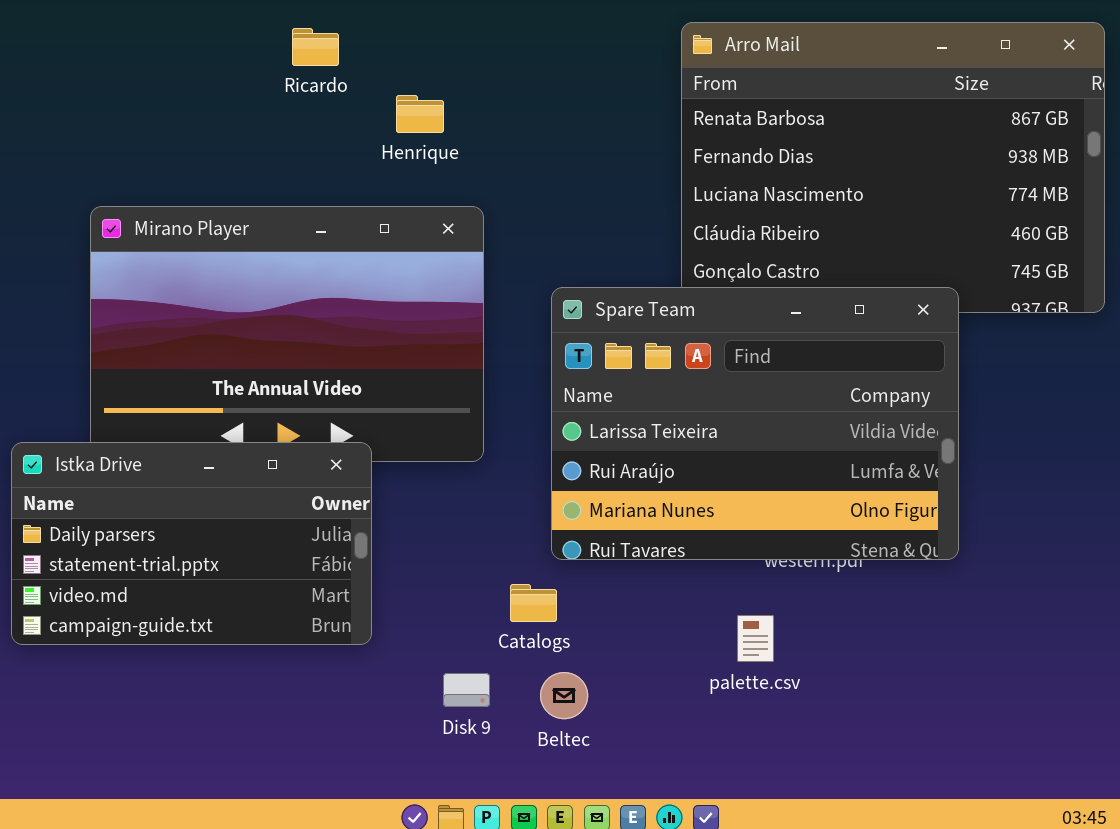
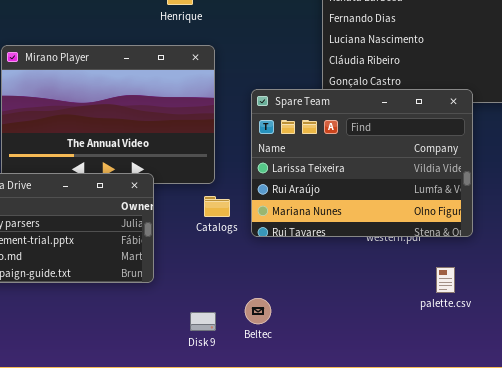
Catalogs: [510,584,557,622] -> [204,196,230,217], moved
palette.csv: [737,615,774,662] -> [436,267,455,293], moved
Disk 9: [443,673,490,707] -> [190,312,216,331], moved

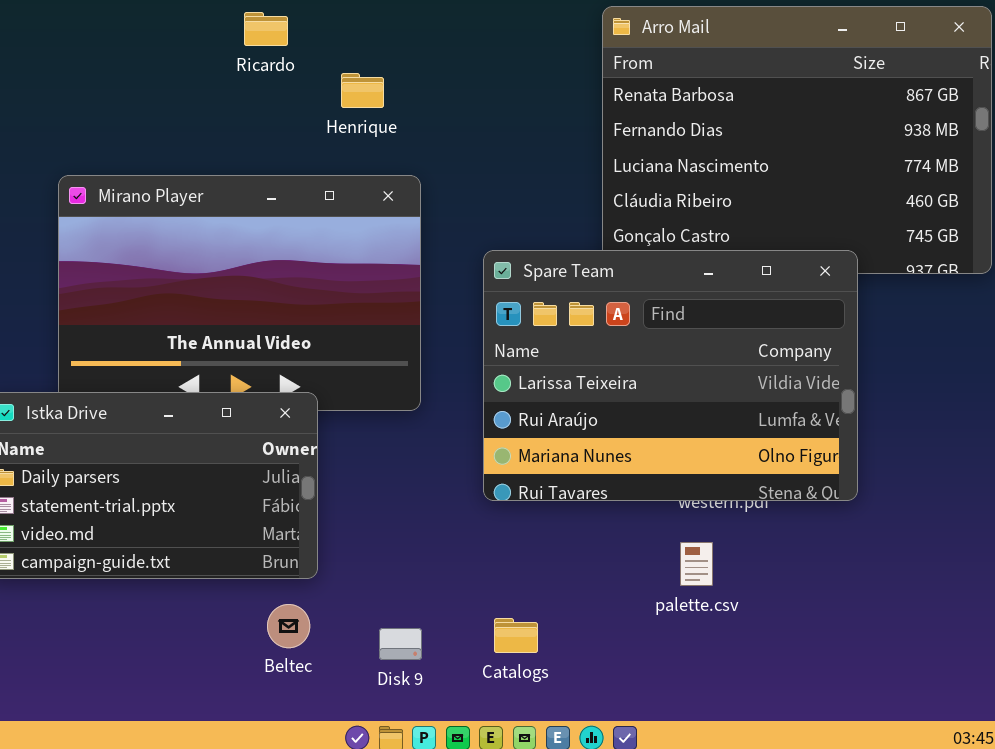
Catalogs: [204,196,230,217] -> [494,618,538,653], moved
palette.csv: [436,267,455,293] -> [680,542,713,586], moved
Beltec: [245,298,271,324] -> [267,604,310,648], moved

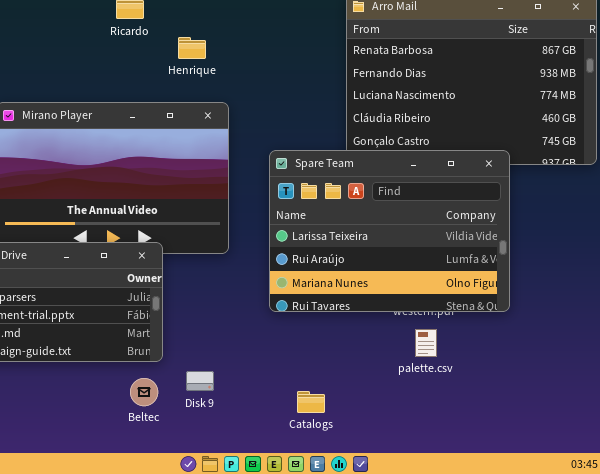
palette.csv: [680,542,713,586] -> [415,329,437,357], moved
Catalogs: [494,618,538,653] -> [297,391,325,413], moved
Disk 9: [379,628,422,660] -> [186,371,214,391], moved

